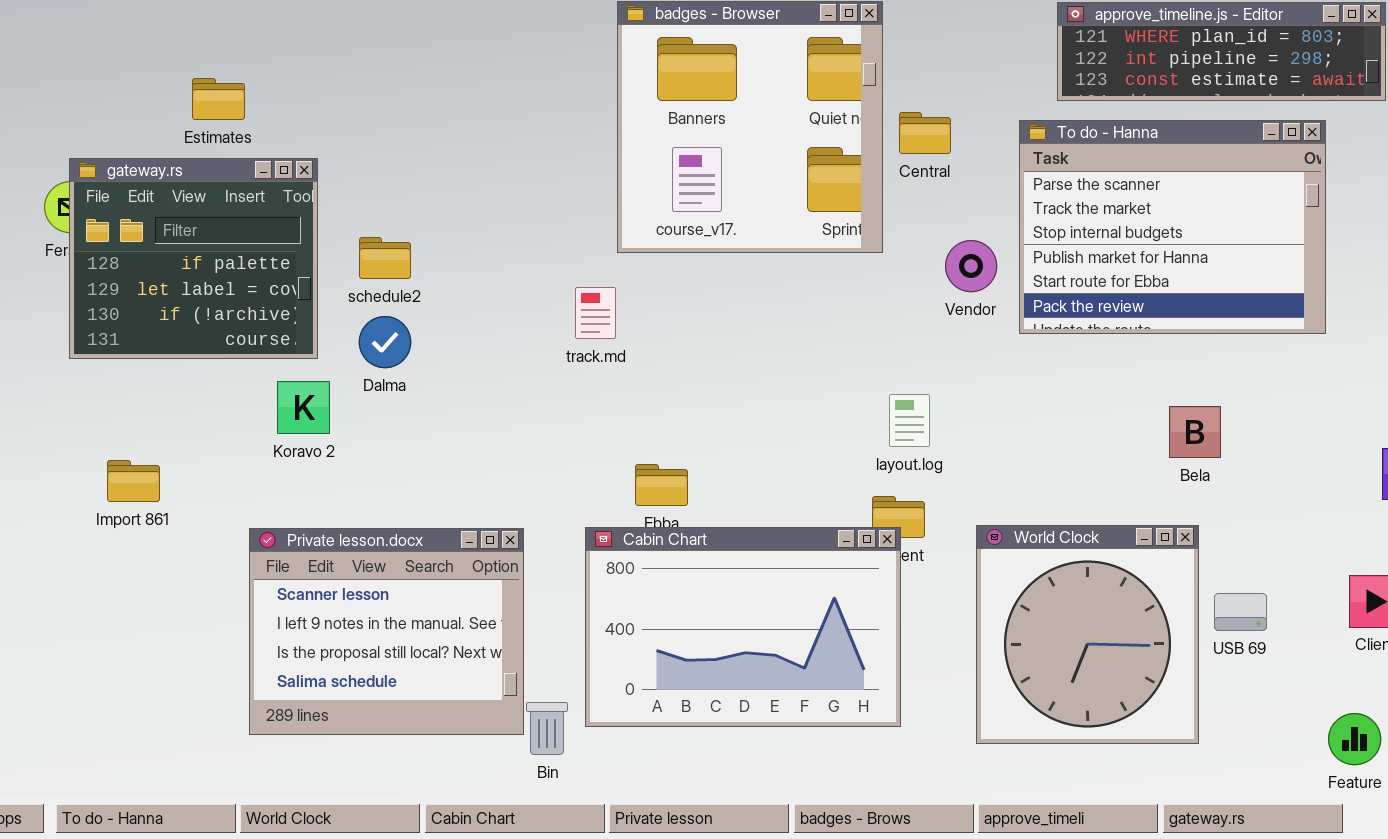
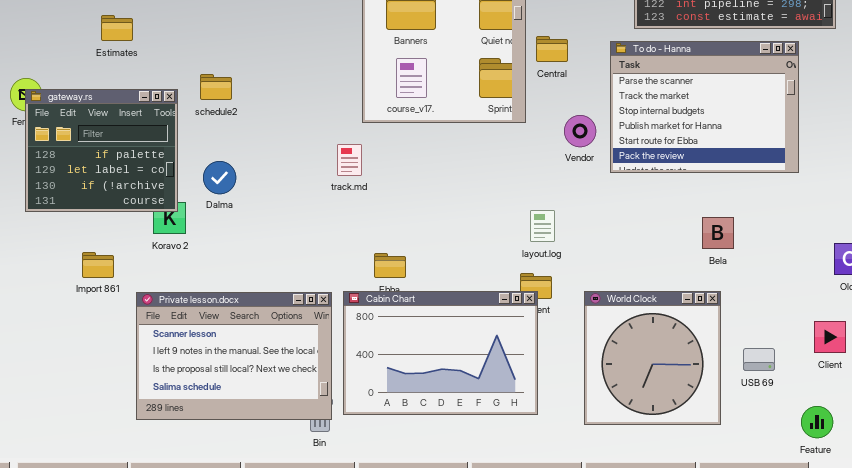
gateway.rs: [69,158,318,359] -> [25,89,178,212], moved
schedule2: [359,237,411,279] -> [200,74,232,100], moved
Import 861: [107,460,160,502] -> [82,252,114,278], moved
Private lesson.docx: [249,528,524,735] -> [136,292,332,420], resized
USB 69: [1214,593,1267,631] -> [743,348,775,371], moved

